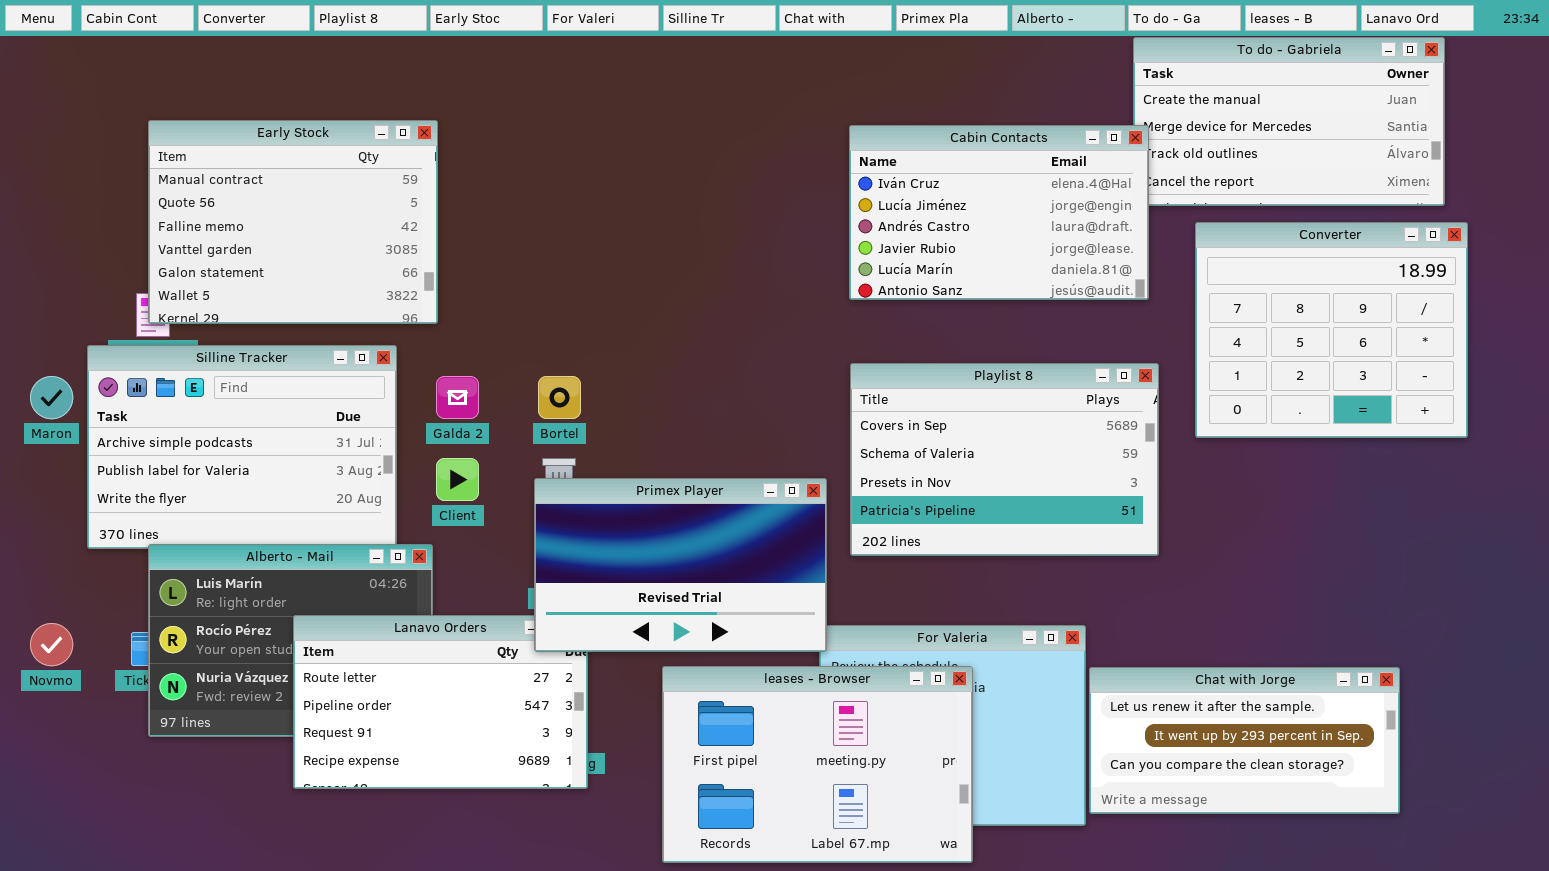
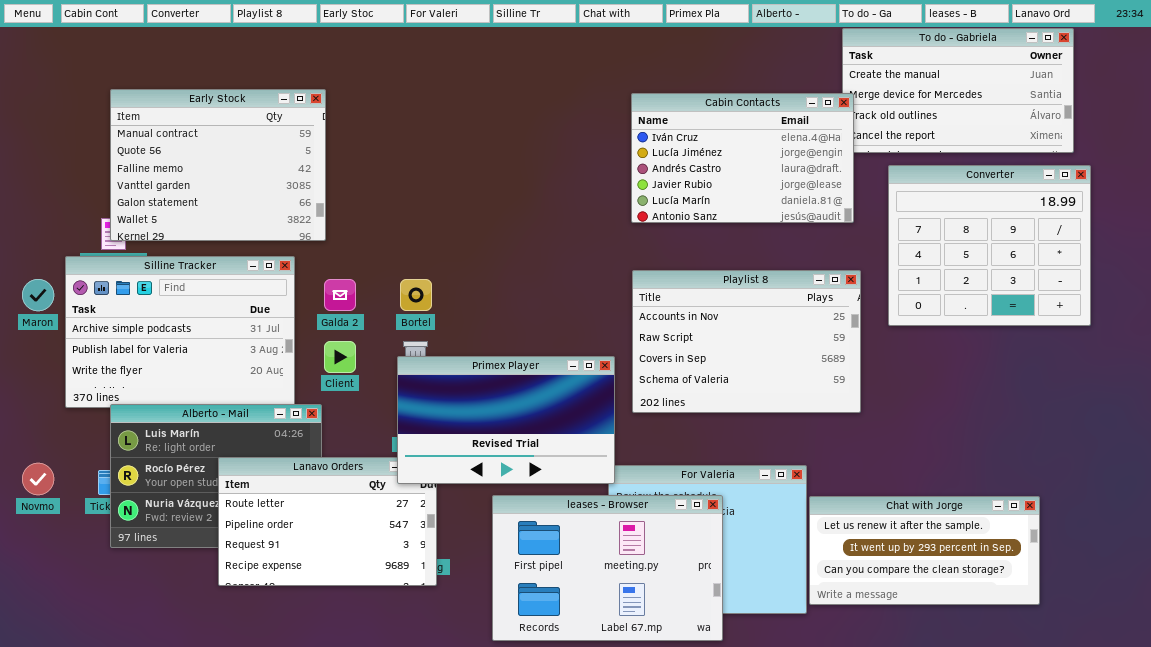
Playlist 8: [850,363,1159,556] -> [632,270,861,413], scrolled up 2 rows

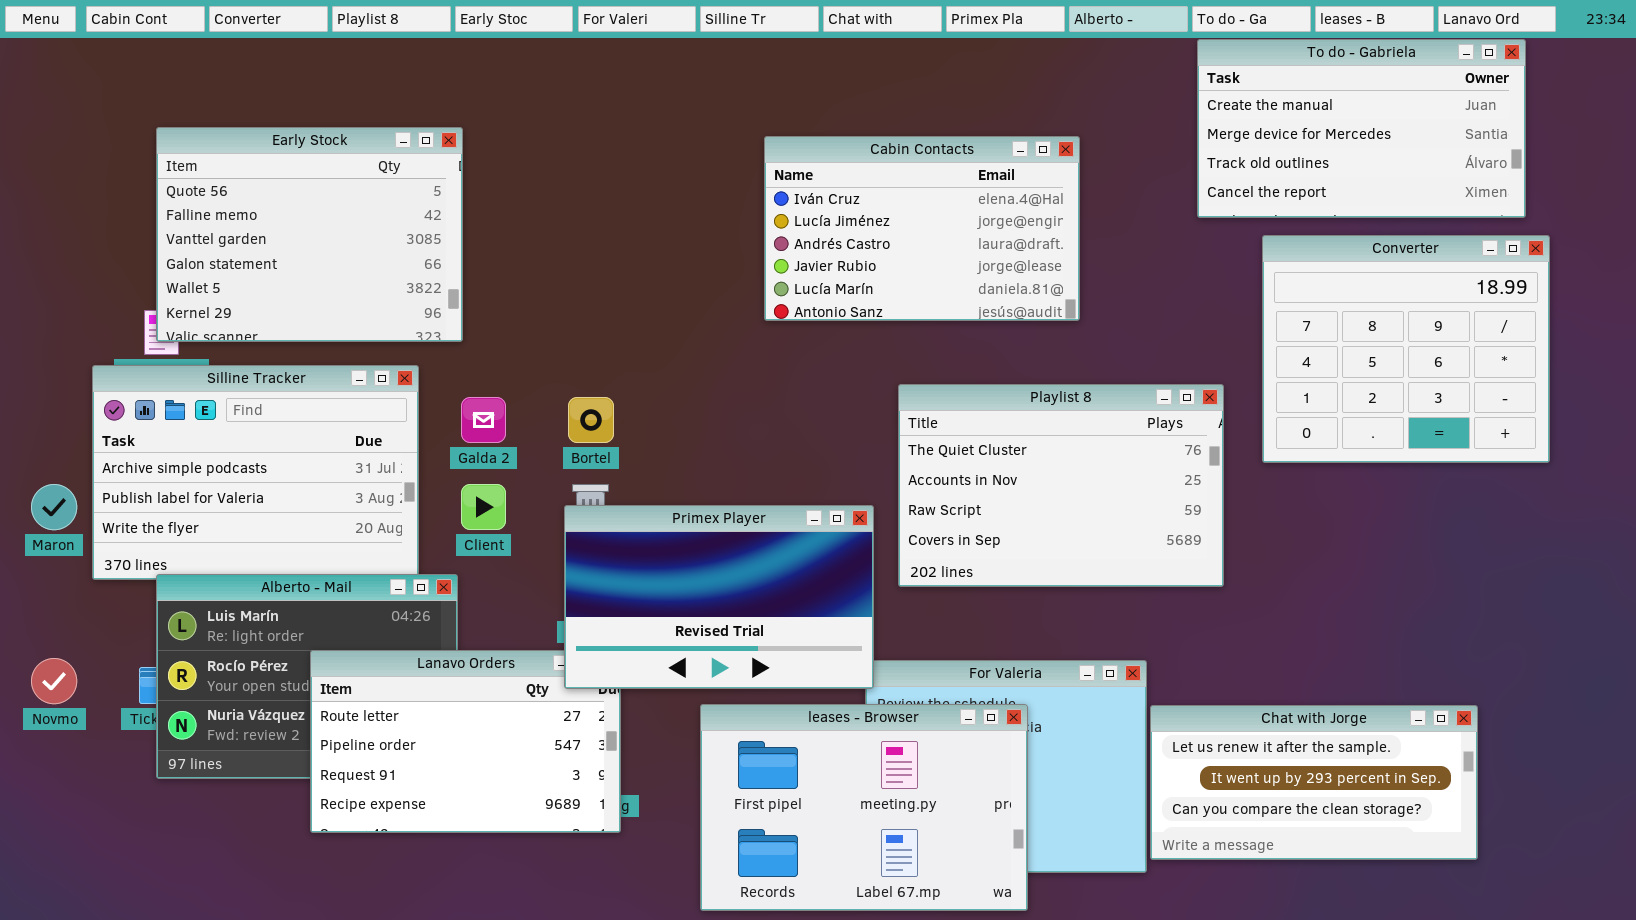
Early Stock: [110,89,326,241] -> [156,127,463,342], scrolled down 1 row
Cabin Contacts: [631,93,854,223] -> [764,136,1080,321], moved
Playlist 8: [632,270,861,413] -> [898,384,1224,587], scrolled up 1 row
Maron: [22,279,54,311] -> [31,484,77,530], moved

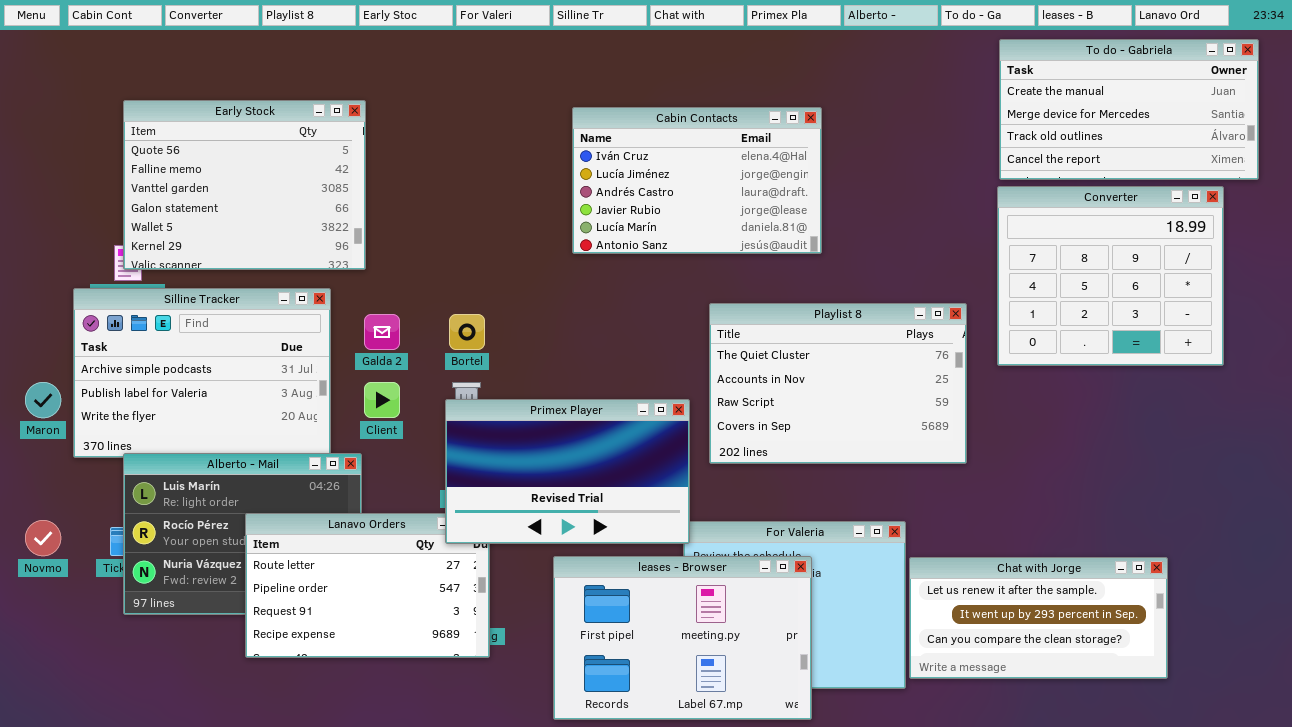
To do - Gabriela: [1197,39,1526,218] -> [999,39,1259,180], moved
Cabin Contacts: [764,136,1080,321] -> [572,107,822,254], moved

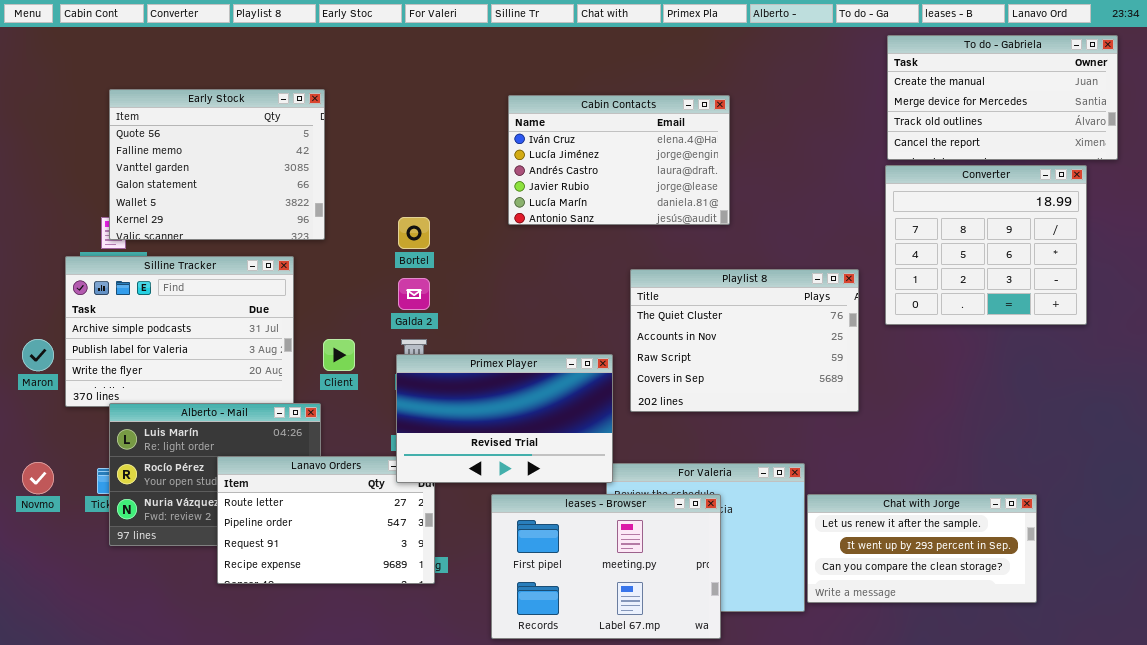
Galda 2: [364,314,400,350] -> [398,278,430,310], moved
Bortel: [449,314,485,350] -> [398,217,430,249], moved

